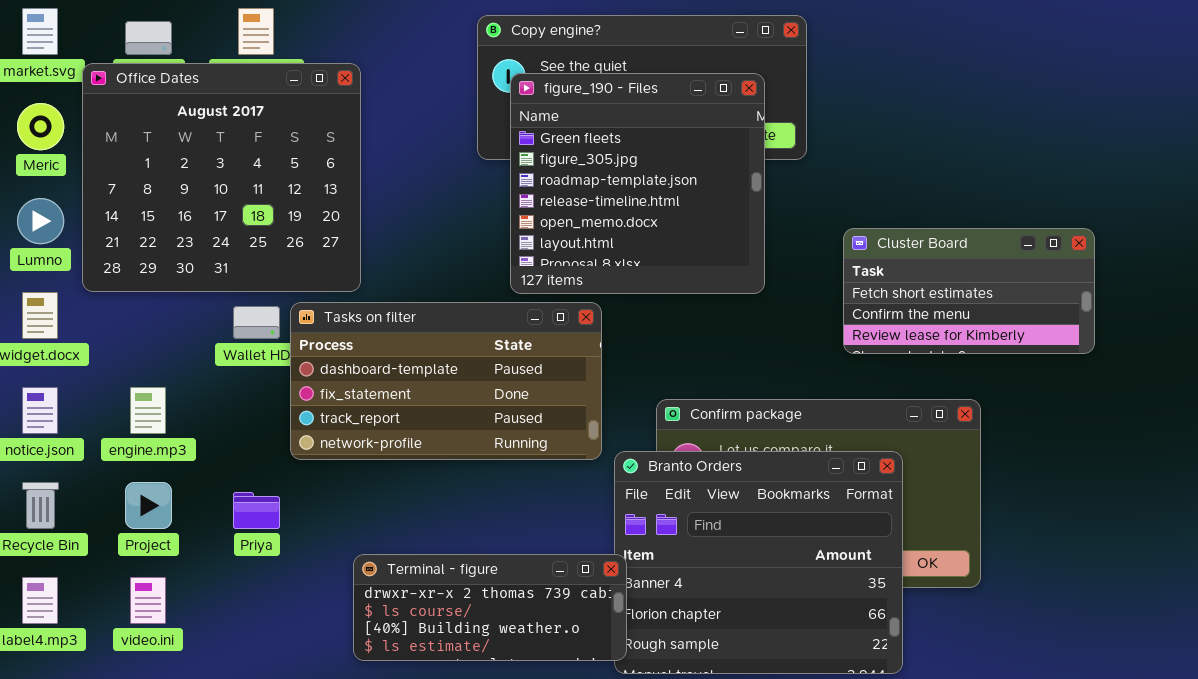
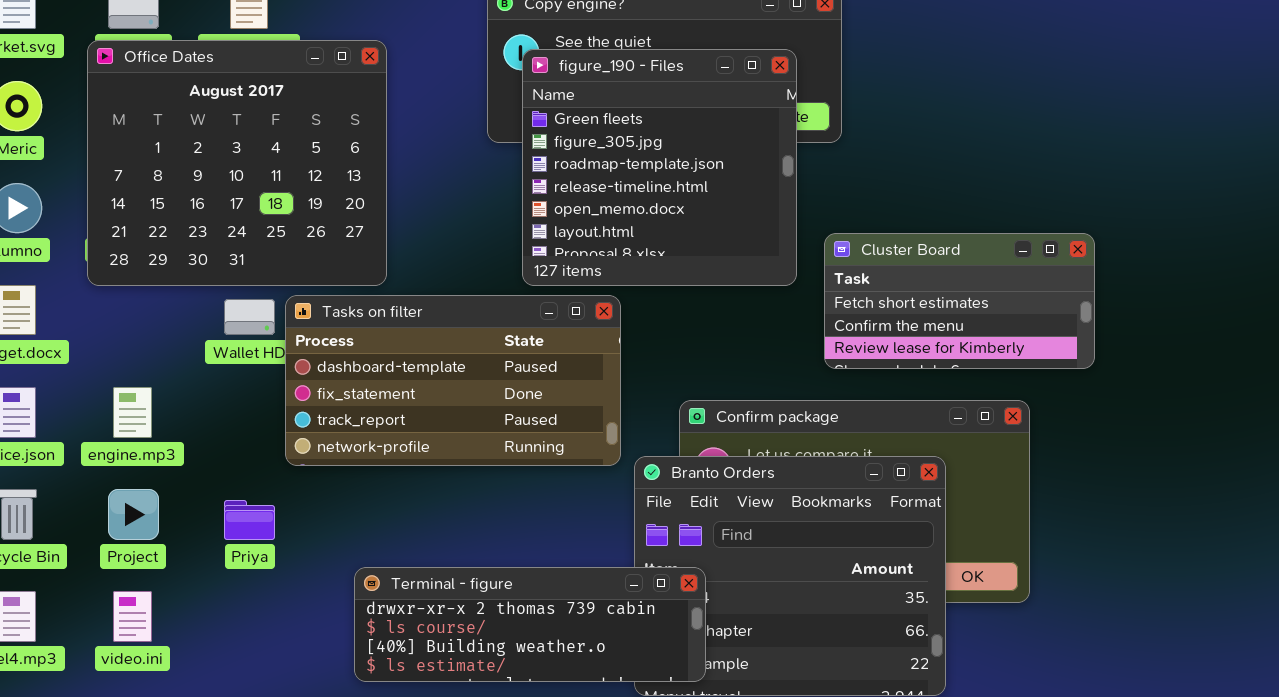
Office Dates: [82,63,361,292] -> [87,40,387,286], moved
Cluster Board: [843,228,1095,354] -> [824,233,1095,369], moved
Terminal - figure: [353,554,627,661] -> [354,567,706,682], resized

